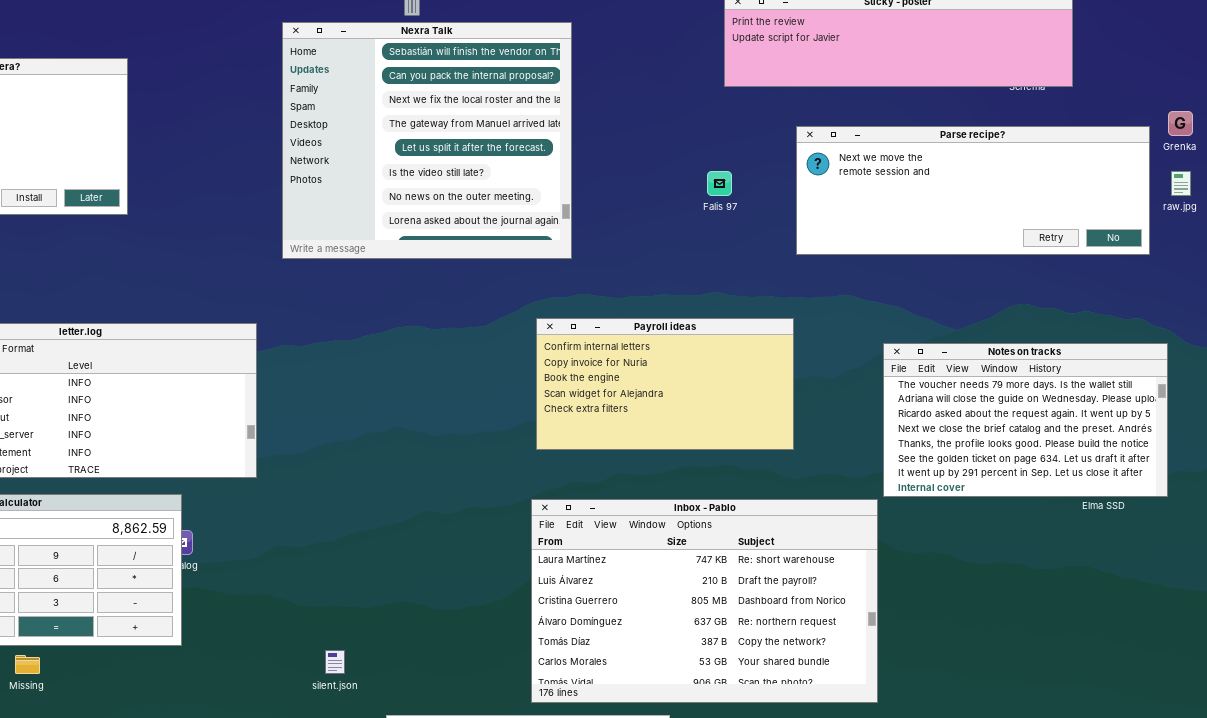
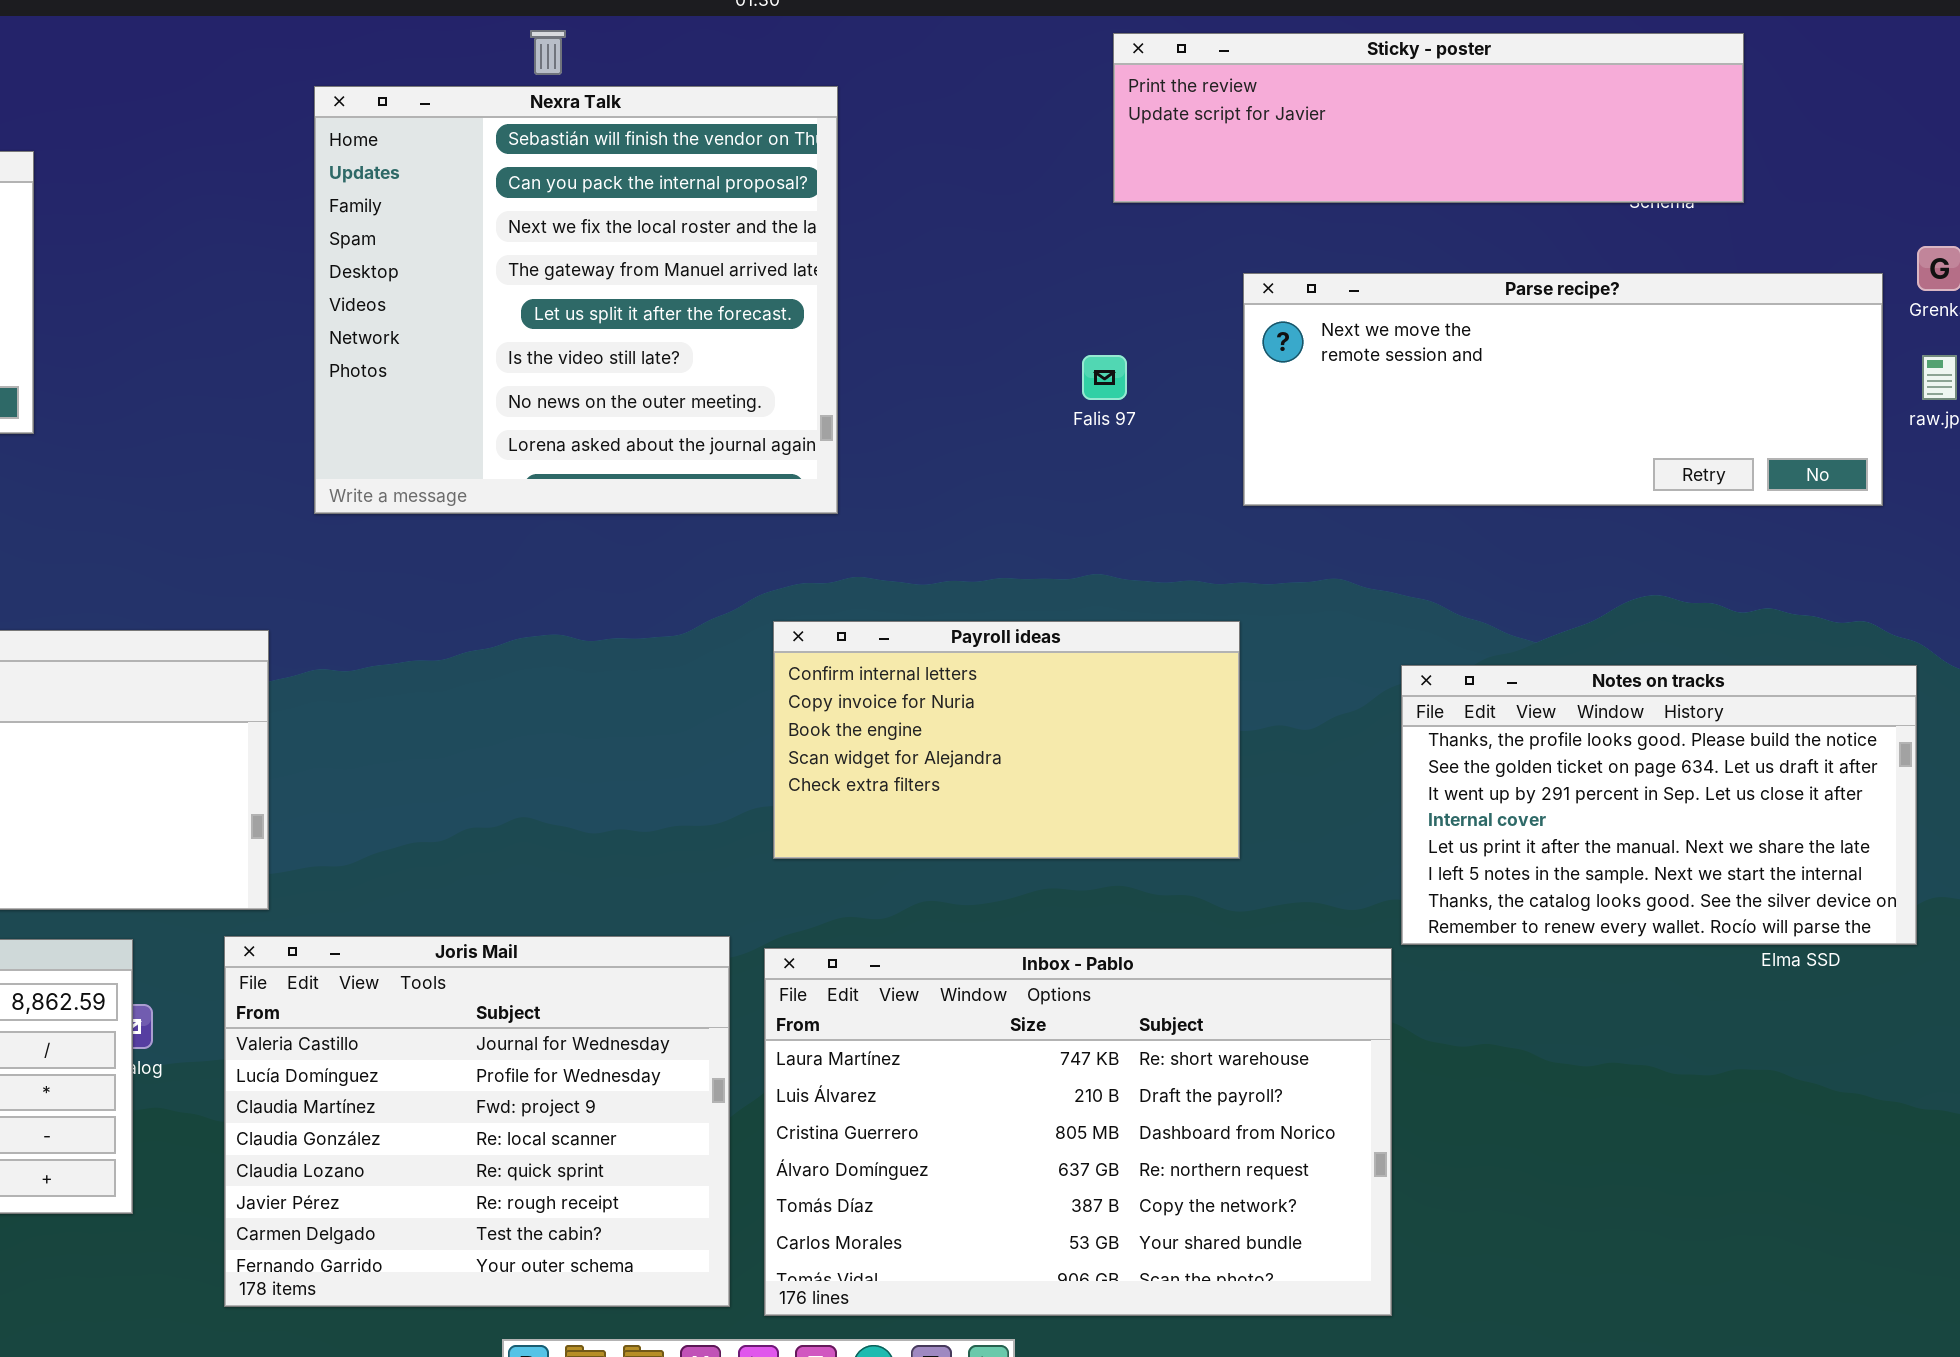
Notes on tracks: [883,343,1168,497] -> [1401,665,1917,945], scrolled down 4 rows
Joris Mail: none -> [224,936,730,1307], opened

